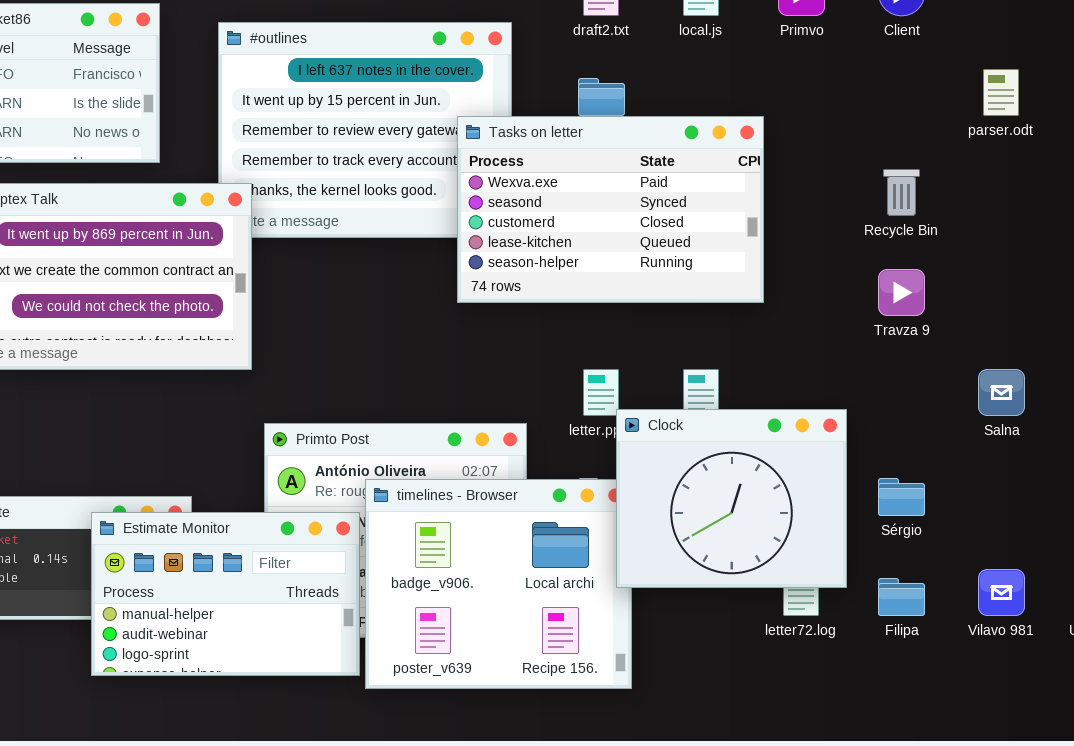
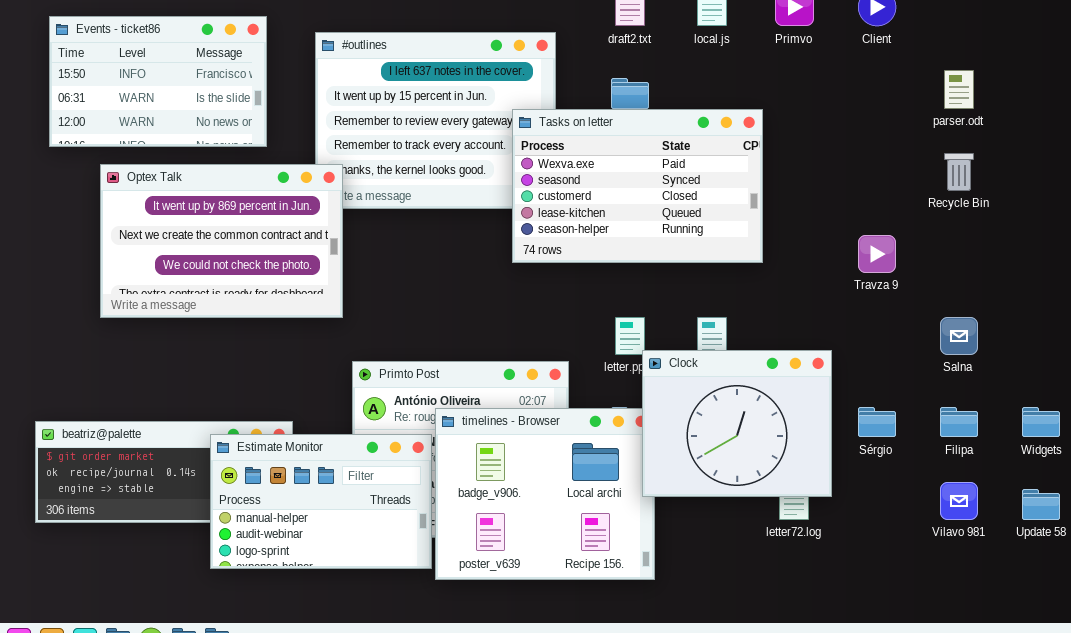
Recycle Bin: [883,169,920,216] -> [944,153,974,191], moved
Filipa: [878,578,925,616] -> [940,407,978,437], moved

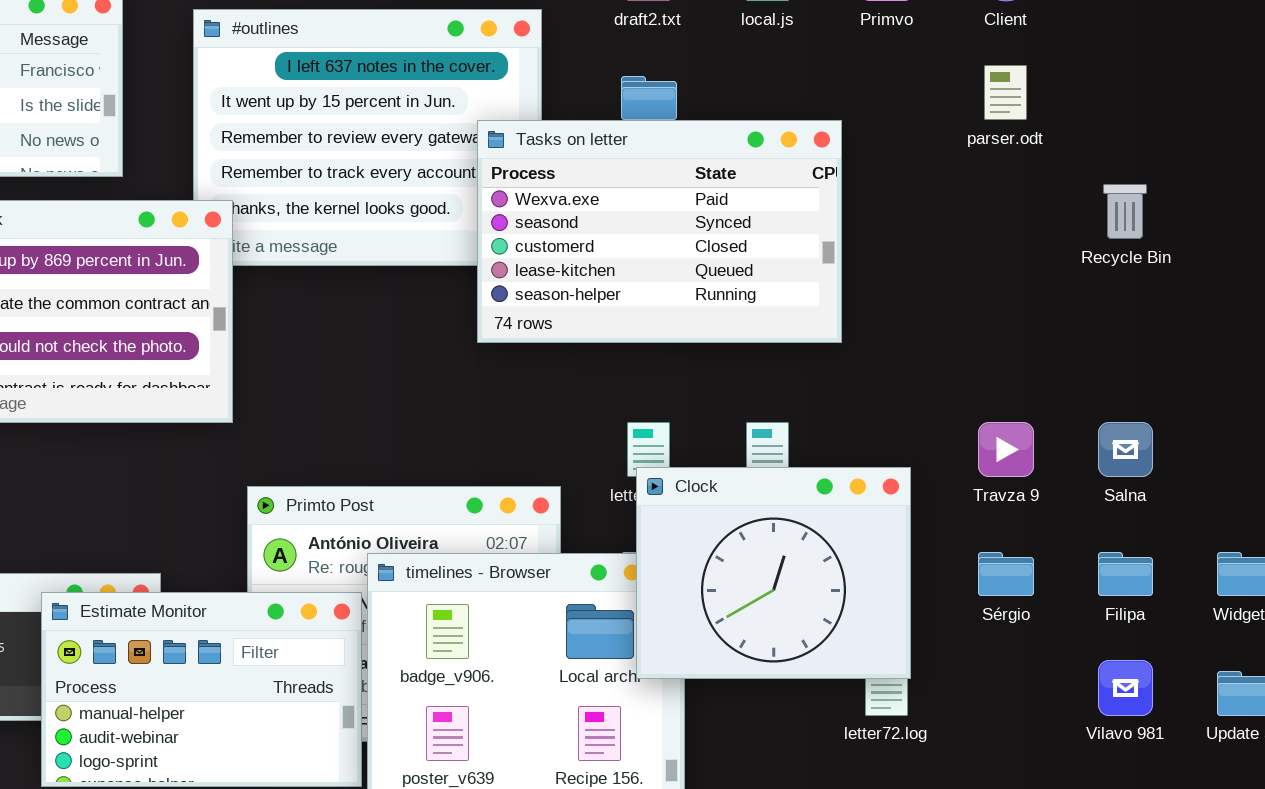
parser.odt: [944,70,974,109] -> [984,65,1027,120], moved
Travza 9: [858,235,896,273] -> [978,422,1034,477], moved
Clock: [642,350,832,497] -> [636,467,911,679], moved

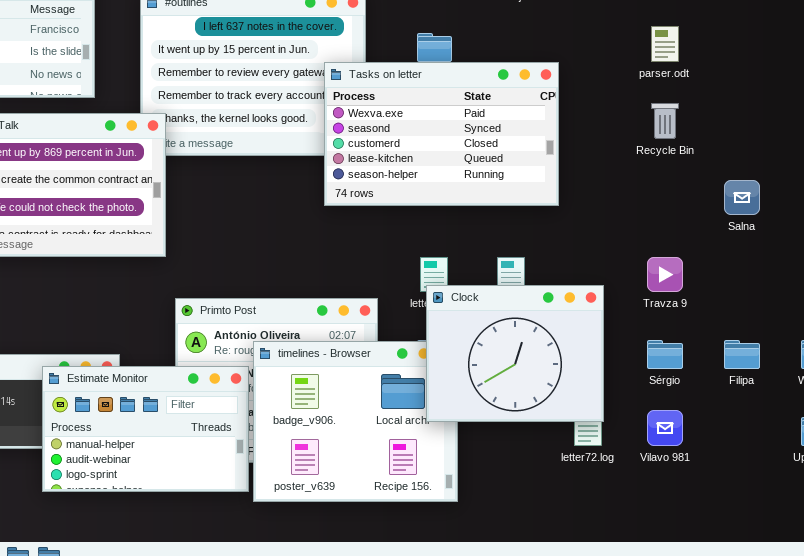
Recycle Bin: [1103,184,1147,239] -> [651,103,679,139], moved
Salna: [1098,422,1153,477] -> [724,180,760,215], moved
Vilavo 981: [1098,660,1153,716] -> [647,410,683,446], moved

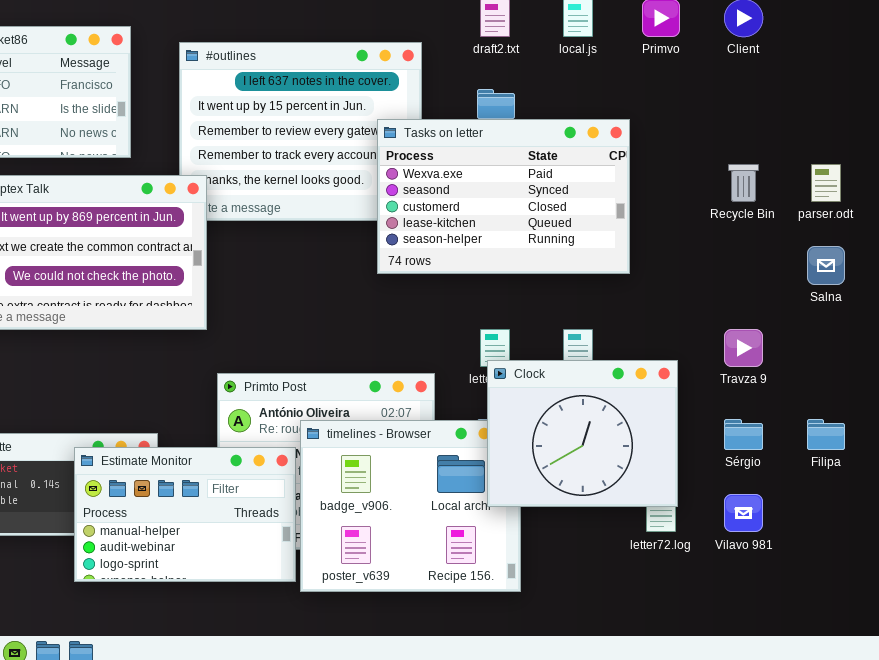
parser.odt: [651,26,679,62] -> [811,164,841,202], moved

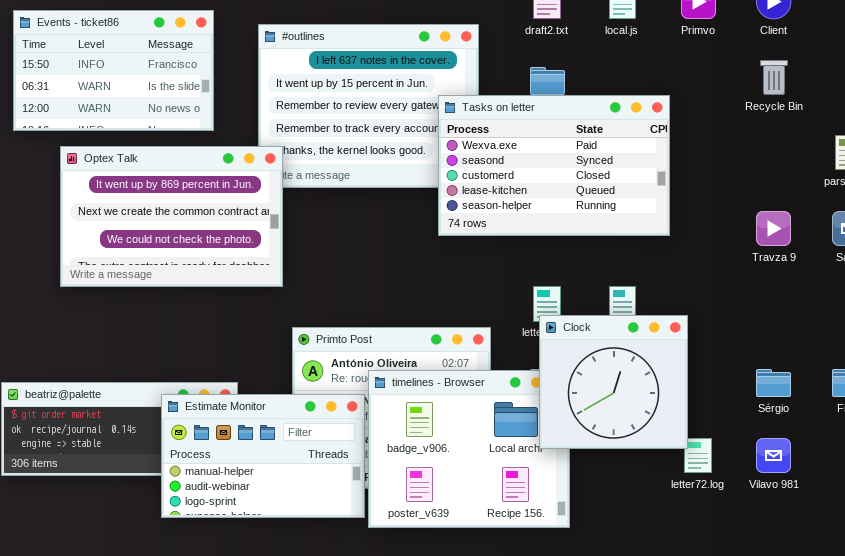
Recycle Bin: [728,164,759,202] -> [760,60,788,95], moved
Travza 9: [724,329,763,367] -> [756,211,791,246], moved
Clock: [487,360,678,507] -> [539,315,688,449], resized

